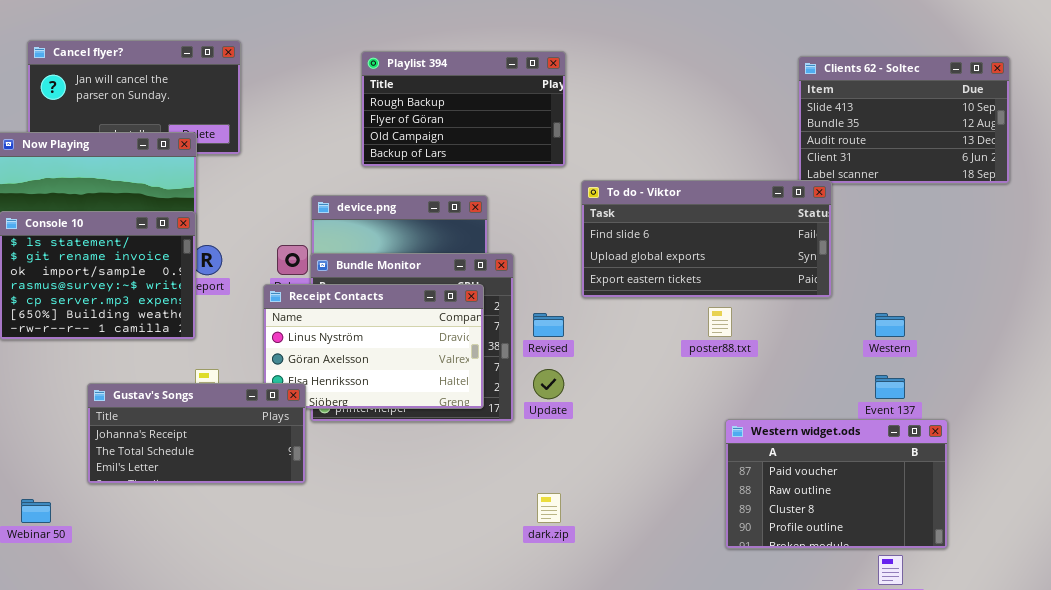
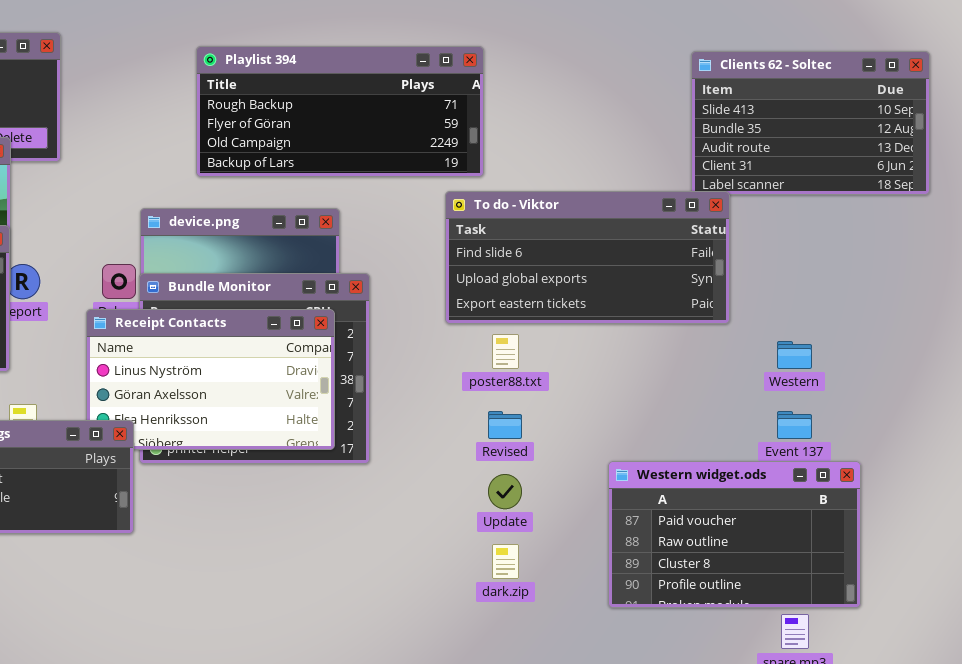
Playlist 394: [361,51,566,167] -> [196,46,484,177], resized
poster88.txt: [708,307,732,337] -> [492,334,519,369], moved
Revised: [533,313,564,337] -> [488,411,522,439], moved
Update: [533,369,564,399] -> [488,474,522,509], moved
dark.zip: [537,493,561,523] -> [492,544,519,579], moved

